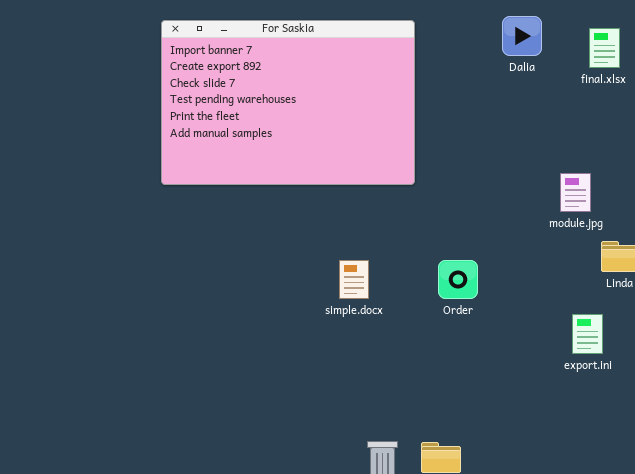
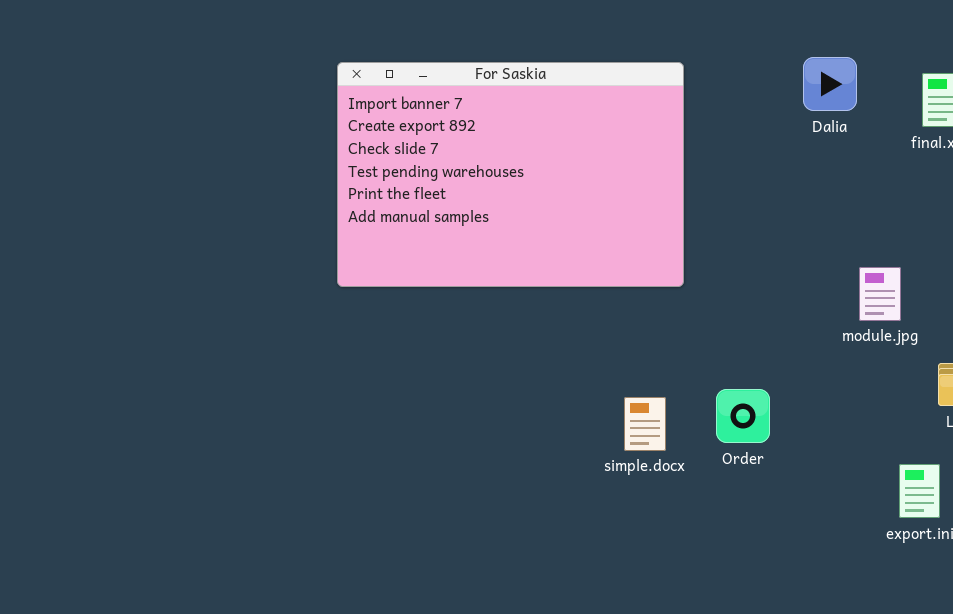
module.jpg: [560,173,591,212] -> [859,267,901,321], moved
simple.docx: [339,260,369,299] -> [624,397,666,451], moved

